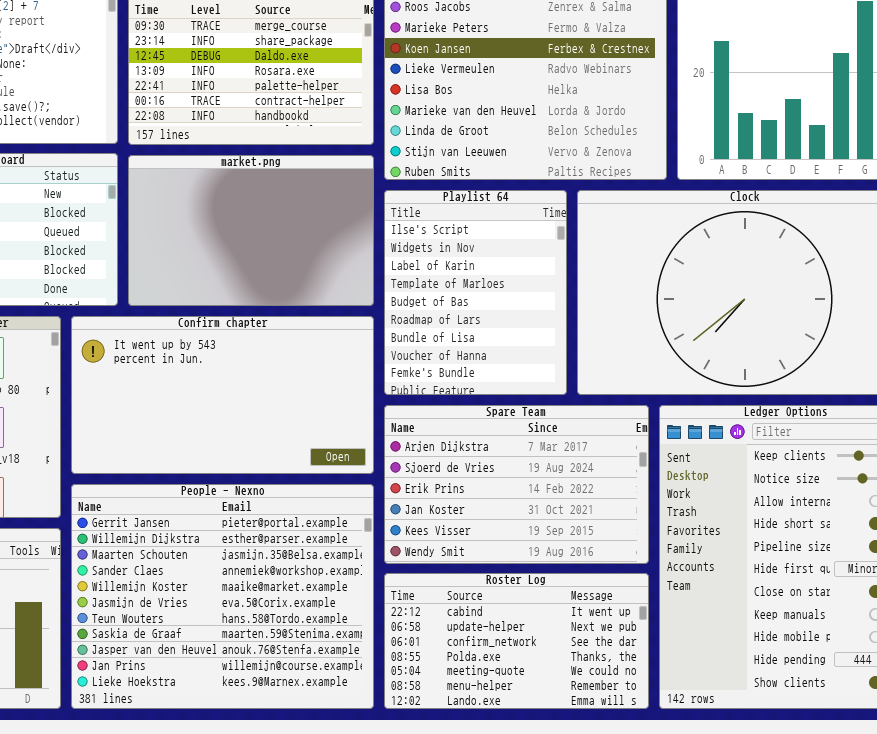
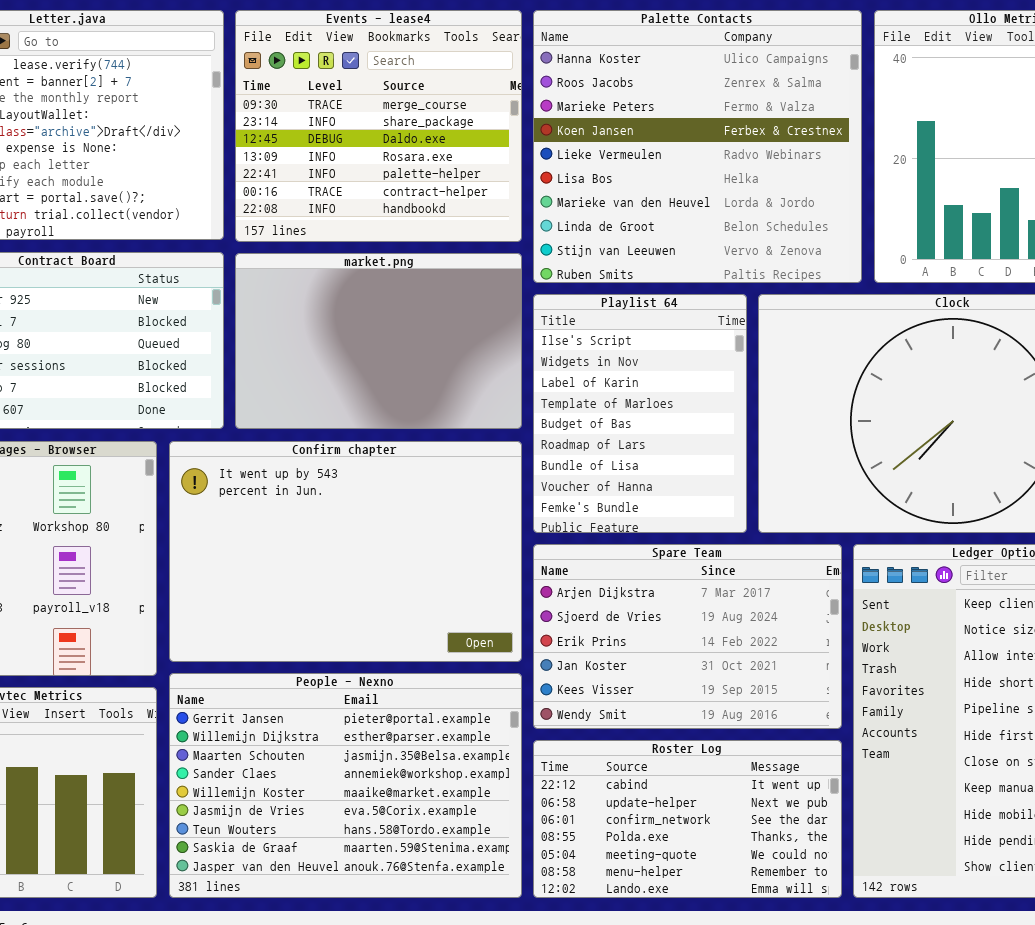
Confirm chapter: [71,316,374,474] -> [169,441,522,662], resized
People - Nexno: [71,484,374,709] -> [169,673,522,898], resized

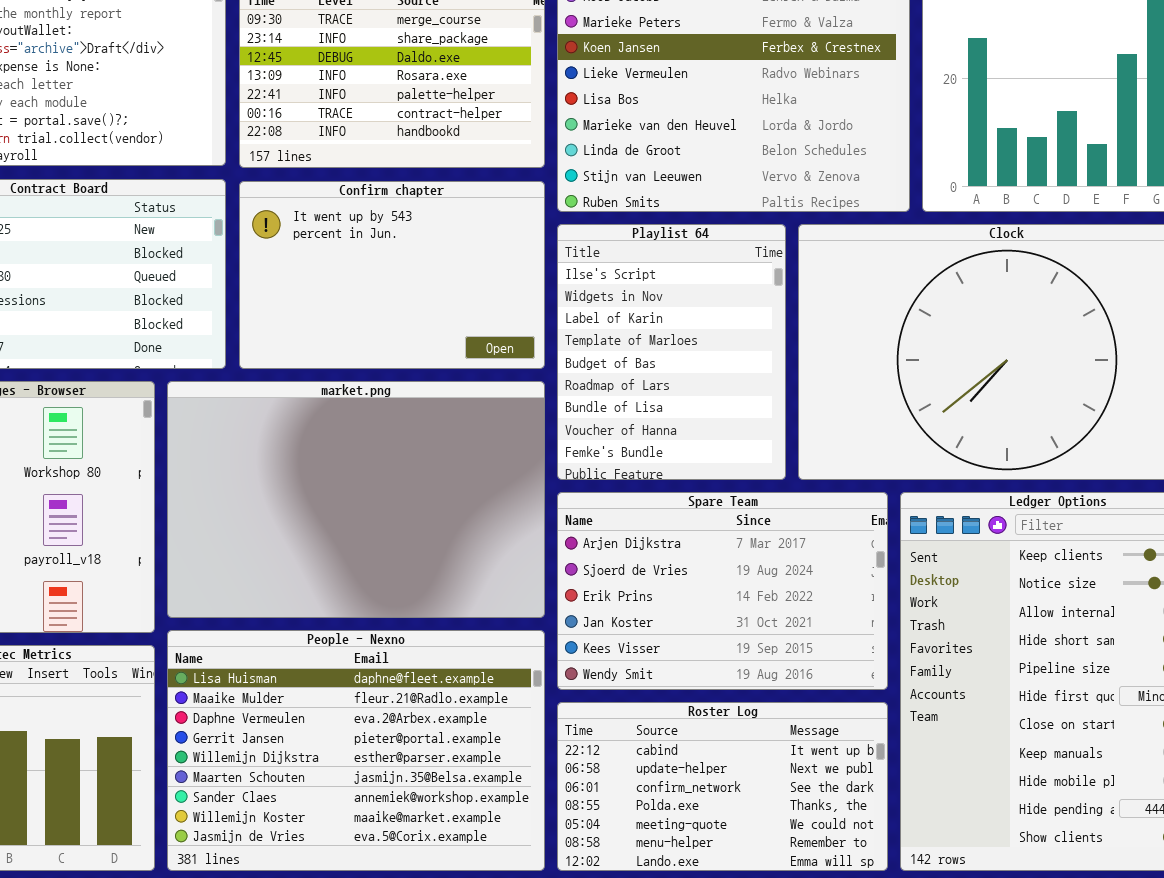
market.png: [235,253,522,429] -> [167,381,545,618], moved, resized
Confirm chapter: [169,441,522,662] -> [239,181,545,369], moved, resized
People - Nexno: [169,673,522,898] -> [167,630,545,871], scrolled up 3 rows

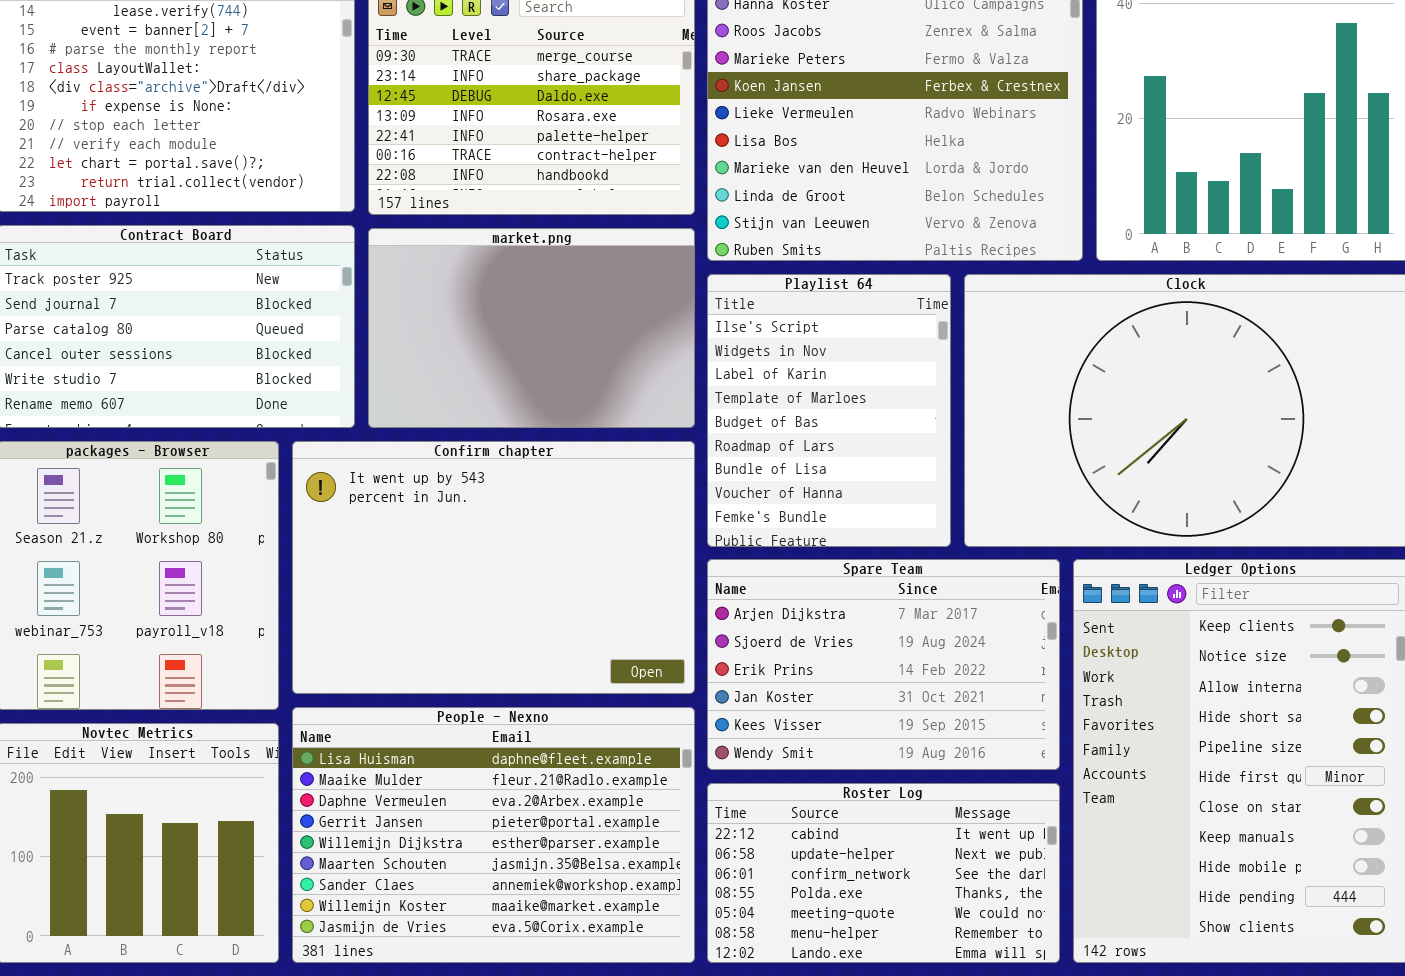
Confirm chapter: [239,181,545,369] -> [292,441,695,694], moved, resized
market.png: [167,381,545,618] -> [368,228,695,428], moved, resized

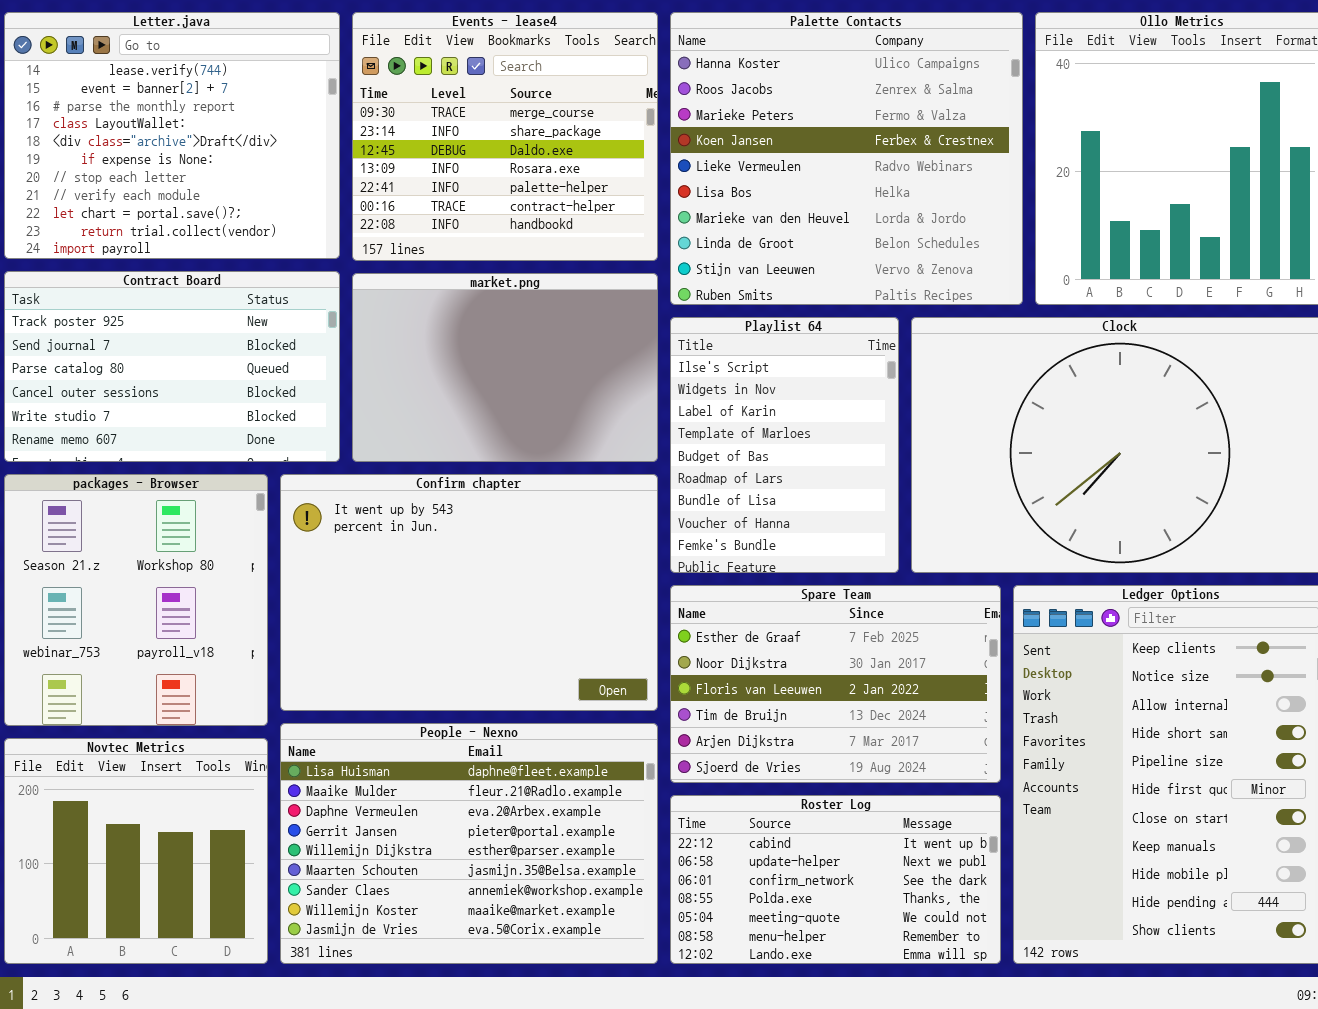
Spare Team: [707,559,1060,770] -> [670,585,1001,783], scrolled up 4 rows

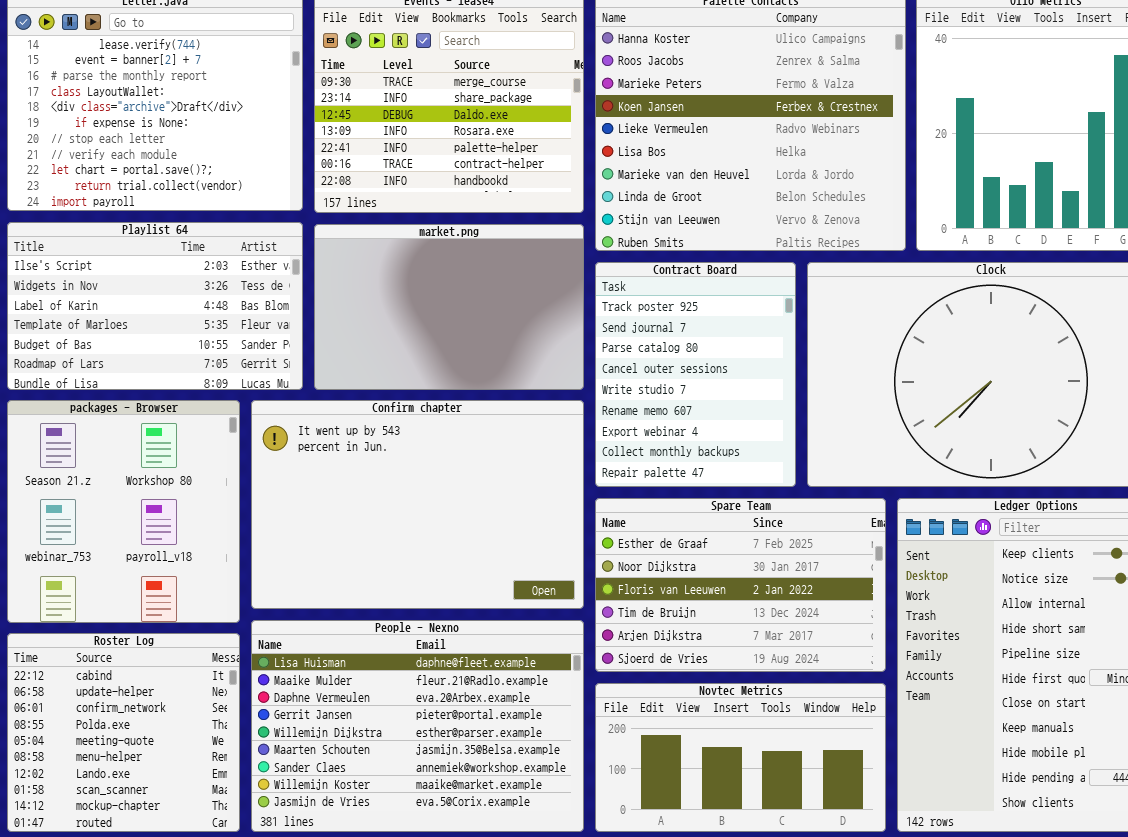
Contract Board: [4,271,340,462] -> [595,262,796,487], moved, resized
Playlist 64: [670,317,899,573] -> [7,222,303,390], moved, resized
Novtec Metrics: [4,738,268,964] -> [595,683,886,832], moved, resized
Roster Log: [670,795,1001,964] -> [7,633,240,832], moved, resized

